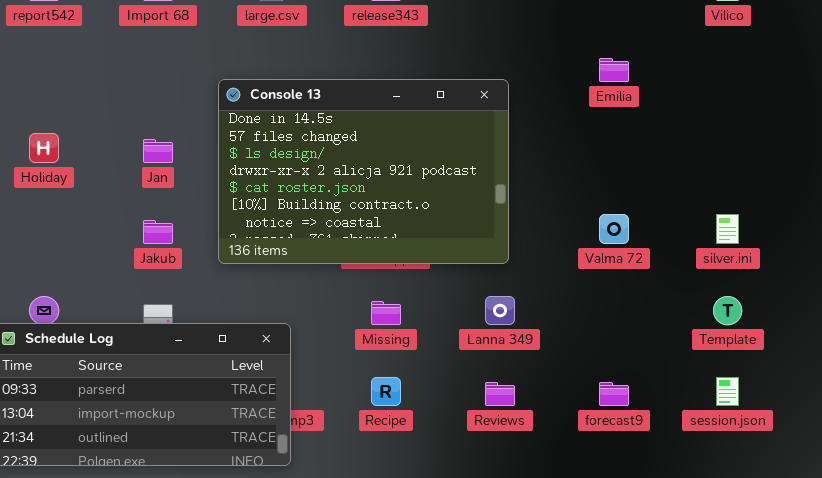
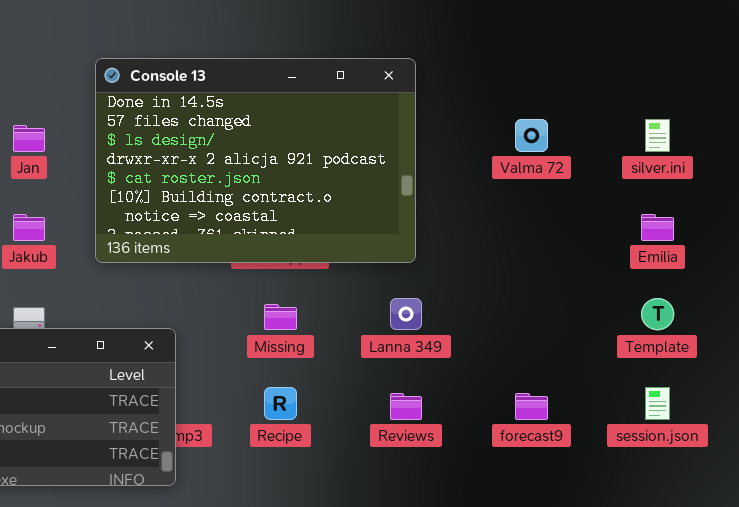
Emilia: [599,58,629,82] -> [641,214,674,241], moved
Valma 72: [599,214,629,244] -> [515,119,548,152], moved
silver.ini: [716,214,739,244] -> [645,119,670,152], moved

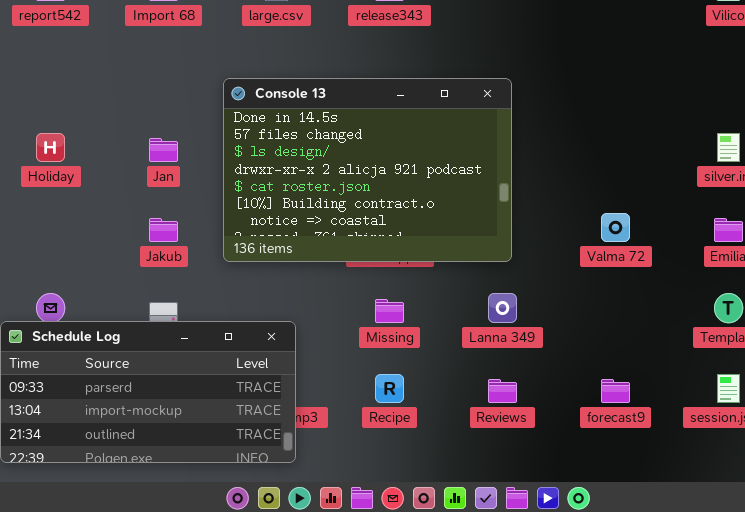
Valma 72: [515,119,548,152] -> [601,213,630,242], moved

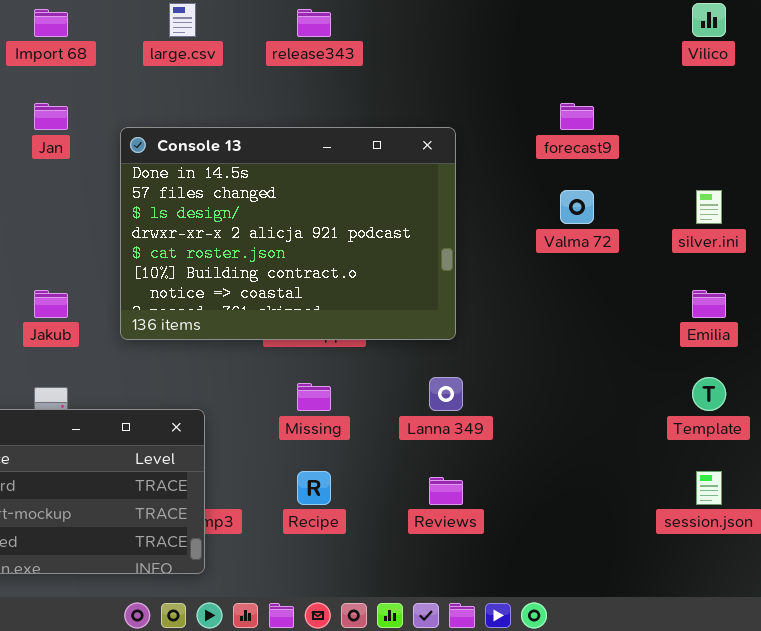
Jan: [149,138,178,162] -> [34,103,68,130], moved
Valma 72: [601,213,630,242] -> [560,190,594,224], moved
forecast9: [601,379,630,403] -> [560,103,594,130], moved

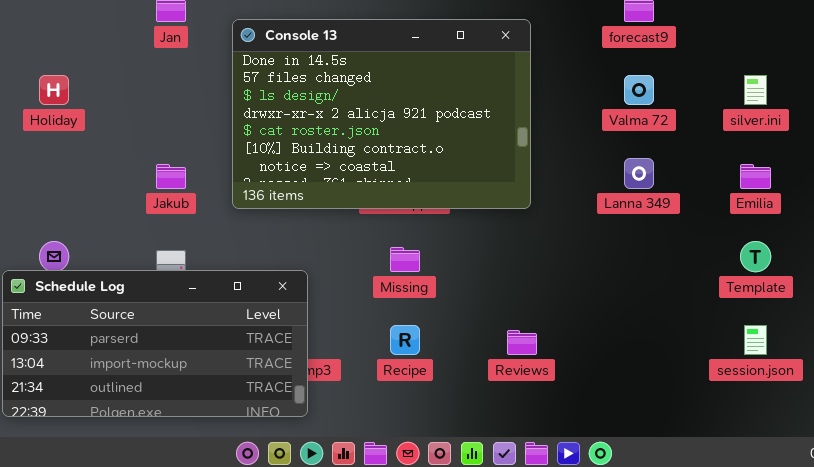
Lanna 349: [429,377,463,411] -> [624,158,654,189], moved

